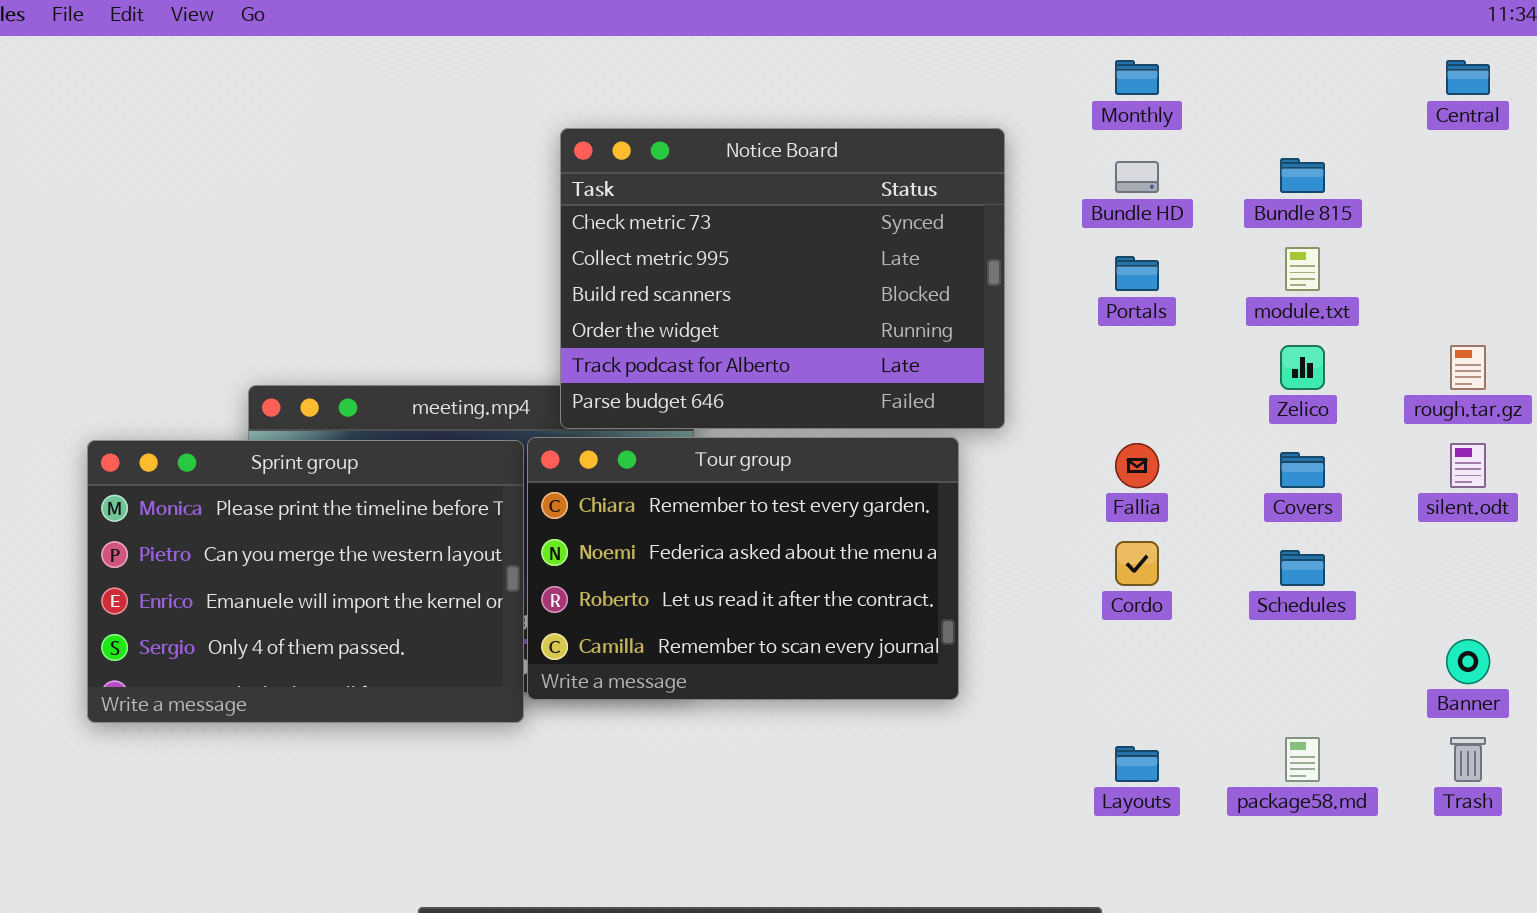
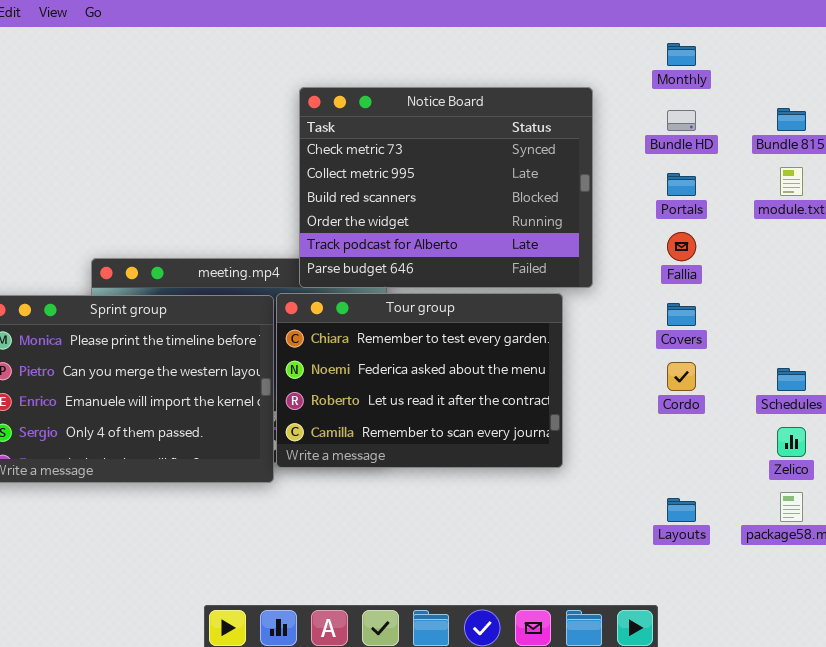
Zelico: [1280,345,1325,390] -> [777,427,806,457], moved
Fallia: [1115,443,1159,488] -> [667,232,696,261], moved
Covers: [1280,452,1325,488] -> [667,303,696,326], moved

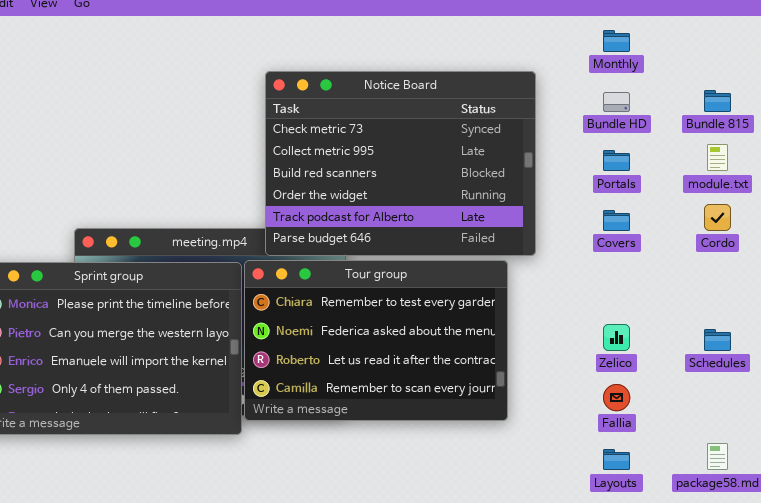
Fallia: [667,232,696,261] -> [603,384,630,411], moved
Covers: [667,303,696,326] -> [603,210,630,231], moved
Cordo: [667,362,696,391] -> [704,204,731,231], moved
Zelico: [777,427,806,457] -> [603,324,630,351], moved

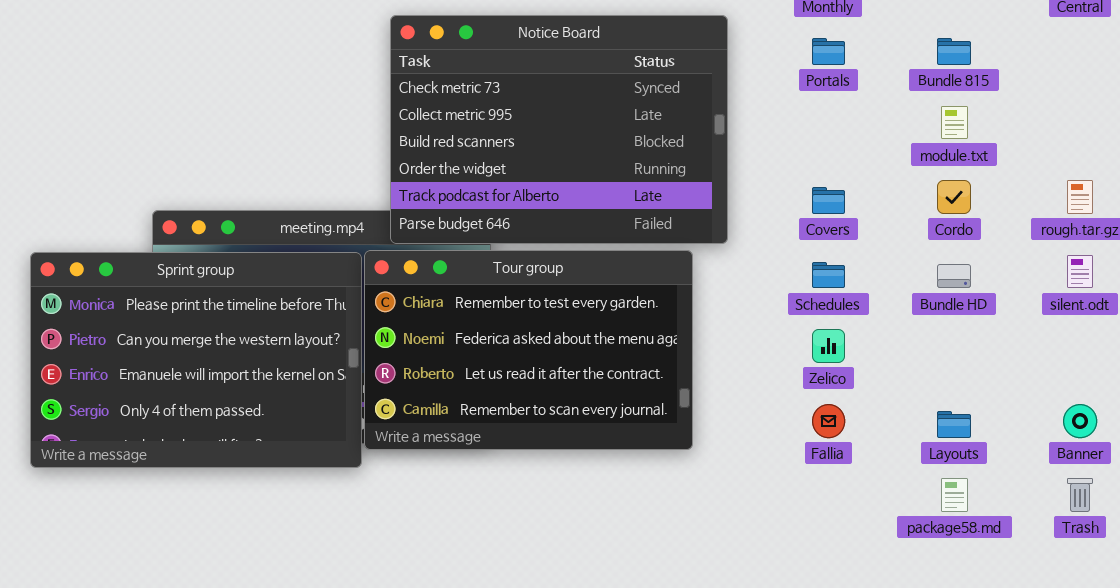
Bundle HD: [603,92,630,112] -> [937,264,971,288], moved
Portals: [603,150,630,171] -> [812,38,845,65], moved
Schedules: [704,329,731,351] -> [812,262,845,288], moved
Layouts: [603,449,630,470] -> [937,411,971,438], moved

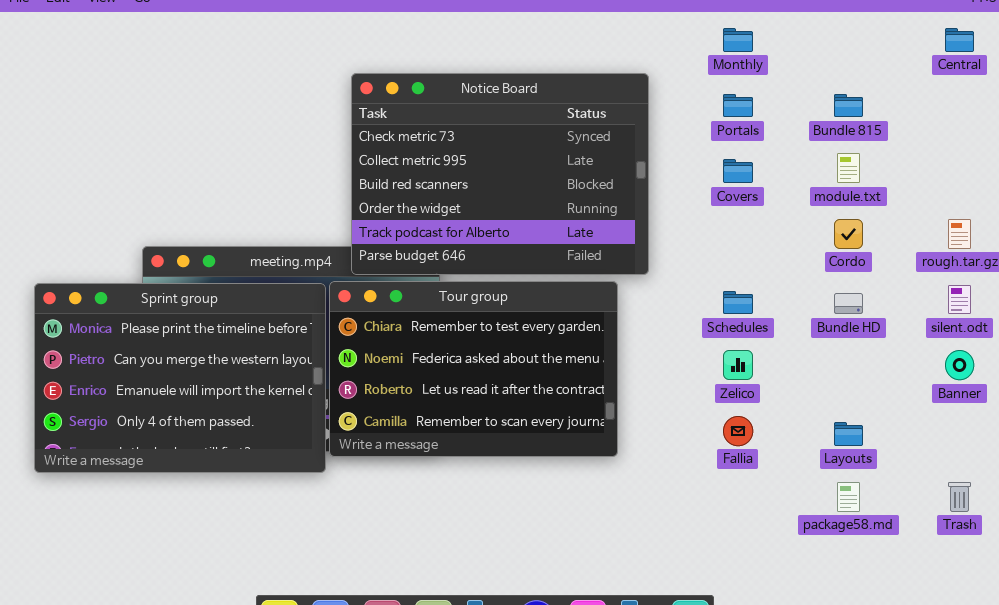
Covers: [812,187,845,214] -> [723,159,753,183], moved
Banner: [1063,404,1097,438] -> [945,350,974,380], moved

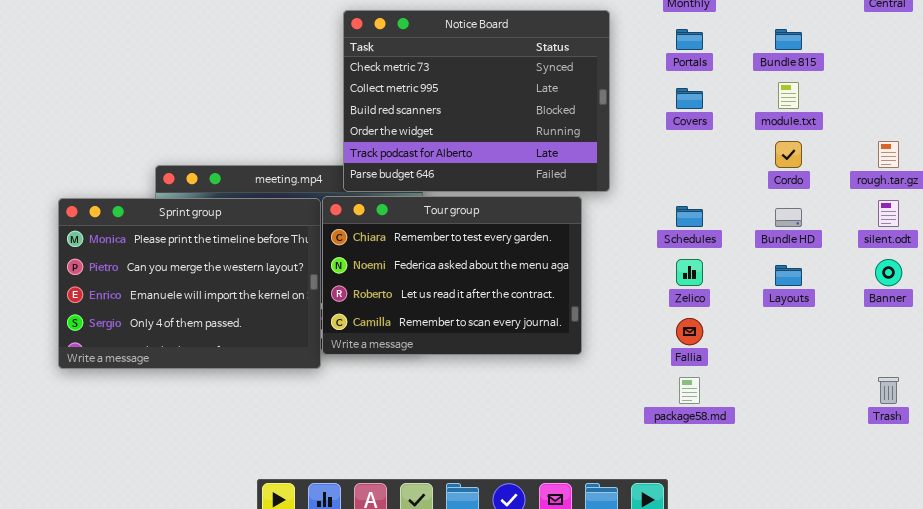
Layouts: [834,422,863,446] -> [775,265,802,286], moved
package58.md: [837,482,860,512] -> [679,377,700,404], moved

